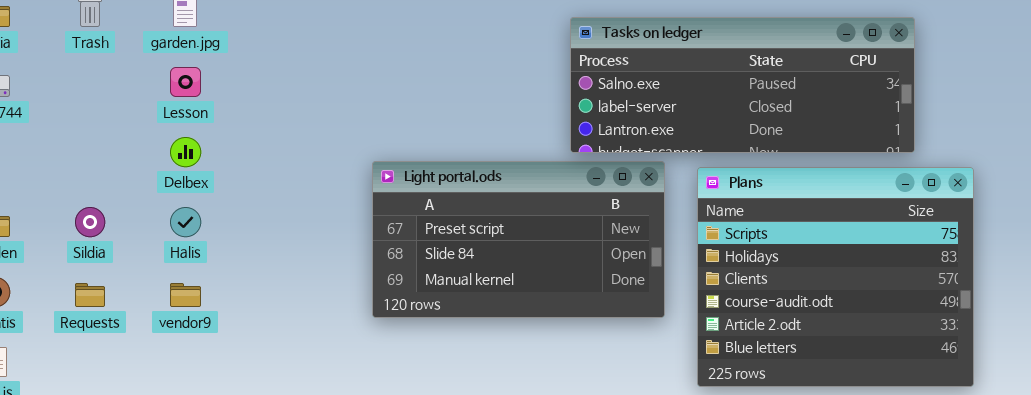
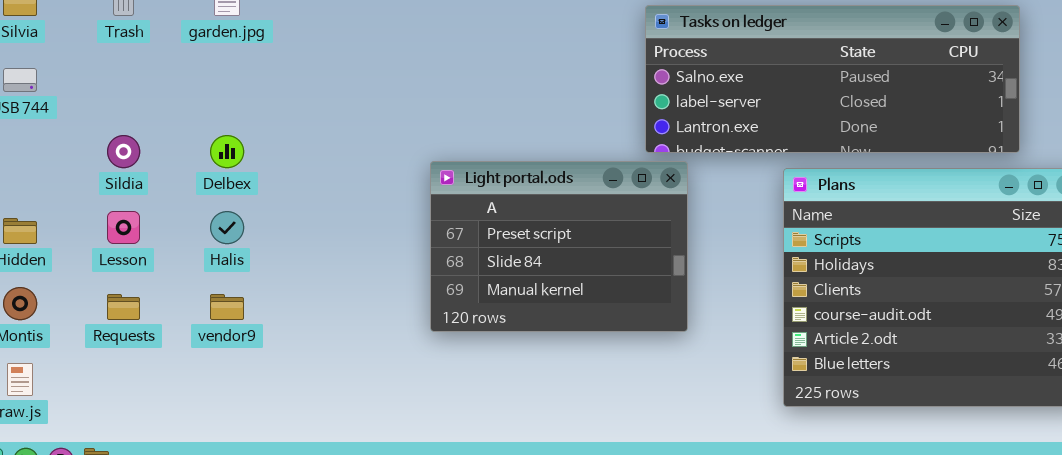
Lesson: [170,67,201,97] -> [107,211,140,244], moved
Light portal.ods: [372,161,665,318] -> [430,161,688,332], resized
Sildia: [75,207,105,237] -> [107,135,140,168], moved

